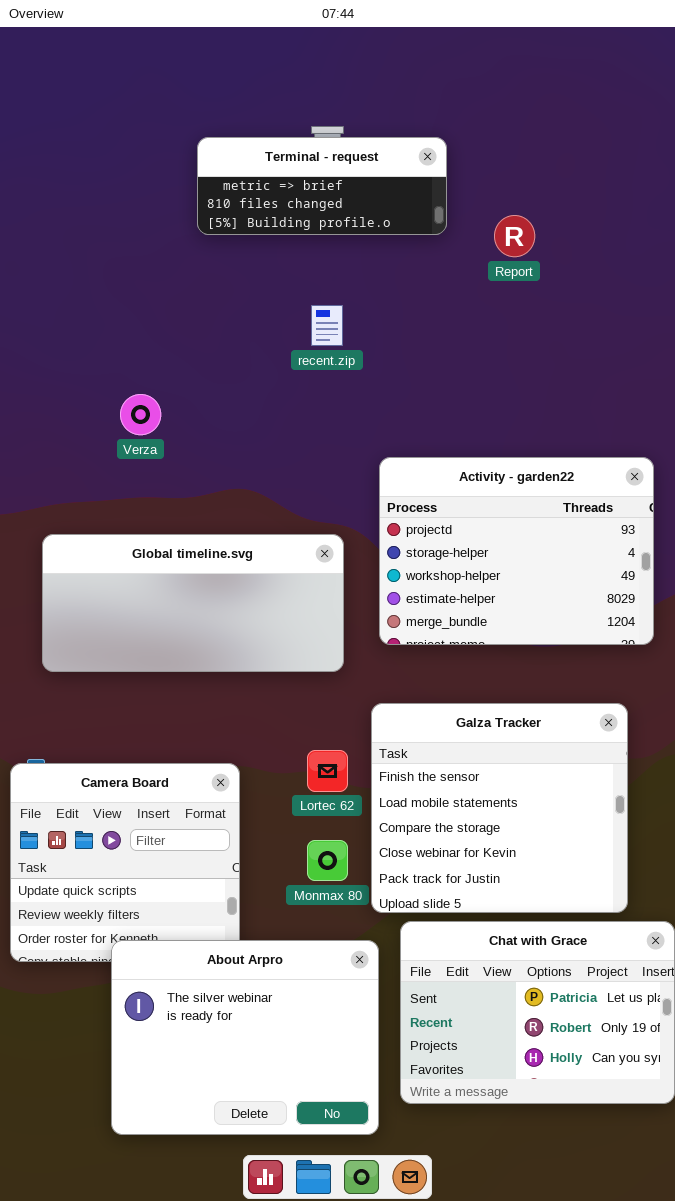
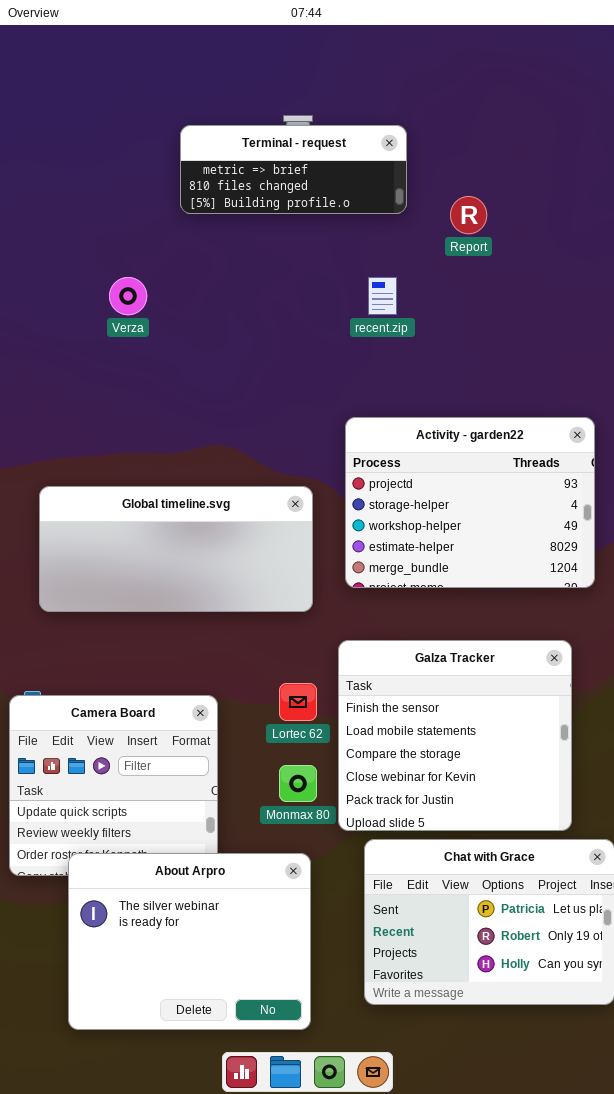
recent.zip: [311,305,343,346] -> [368,277,397,315], moved
Verza: [120,394,161,435] -> [109,277,147,315], moved
About Arpro: [111,940,379,1135] -> [68,853,311,1030], moved

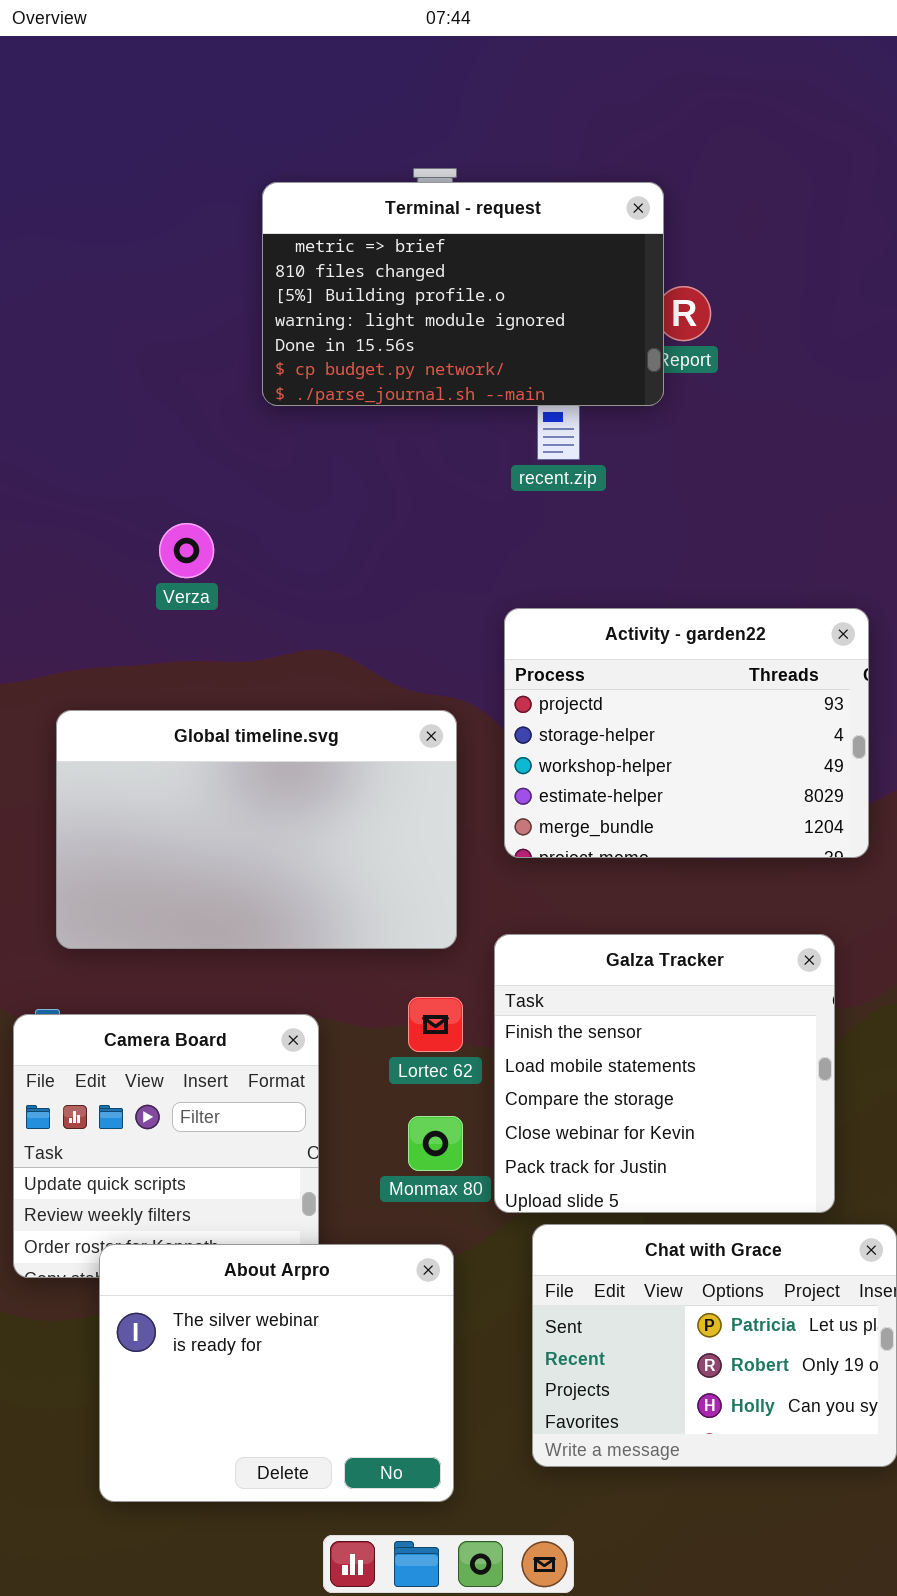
Terminal - request: [180,125,407,214] -> [262,182,664,406], resized
Verza: [109,277,147,315] -> [159,523,214,578], moved
Global timeline.svg: [39,486,313,612] -> [56,710,457,949], resized

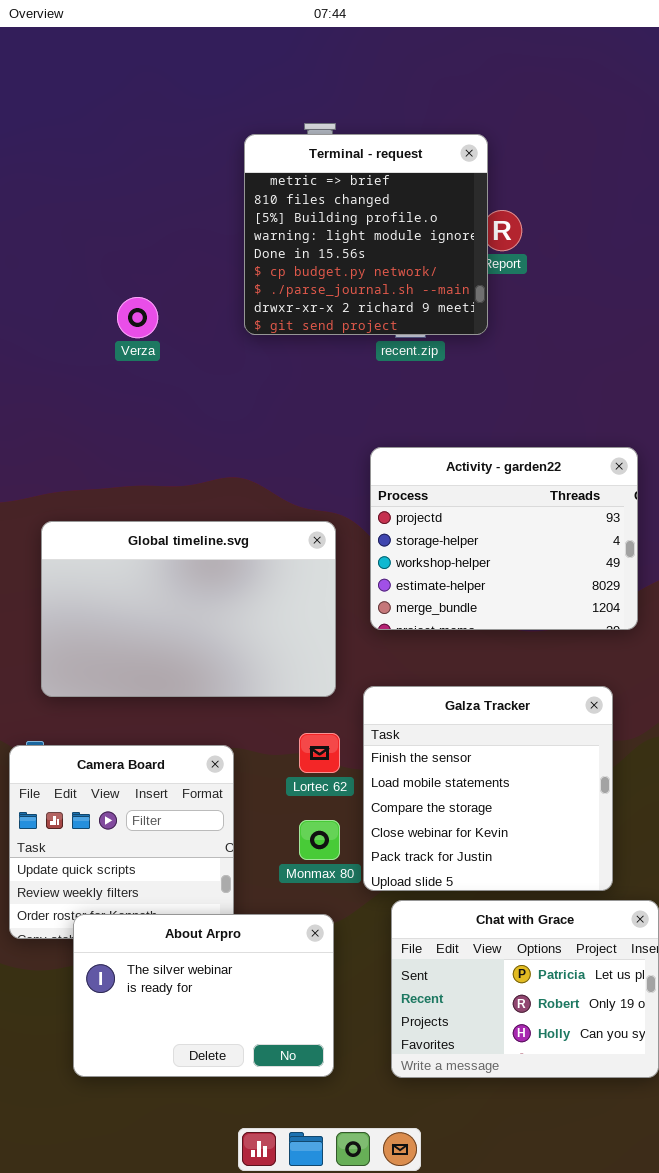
Terminal - request: [262,182,664,406] -> [244,134,488,335], resized
Verza: [159,523,214,578] -> [117,297,158,338], moved
About Arpro: [99,1244,454,1502] -> [73,914,334,1077], resized

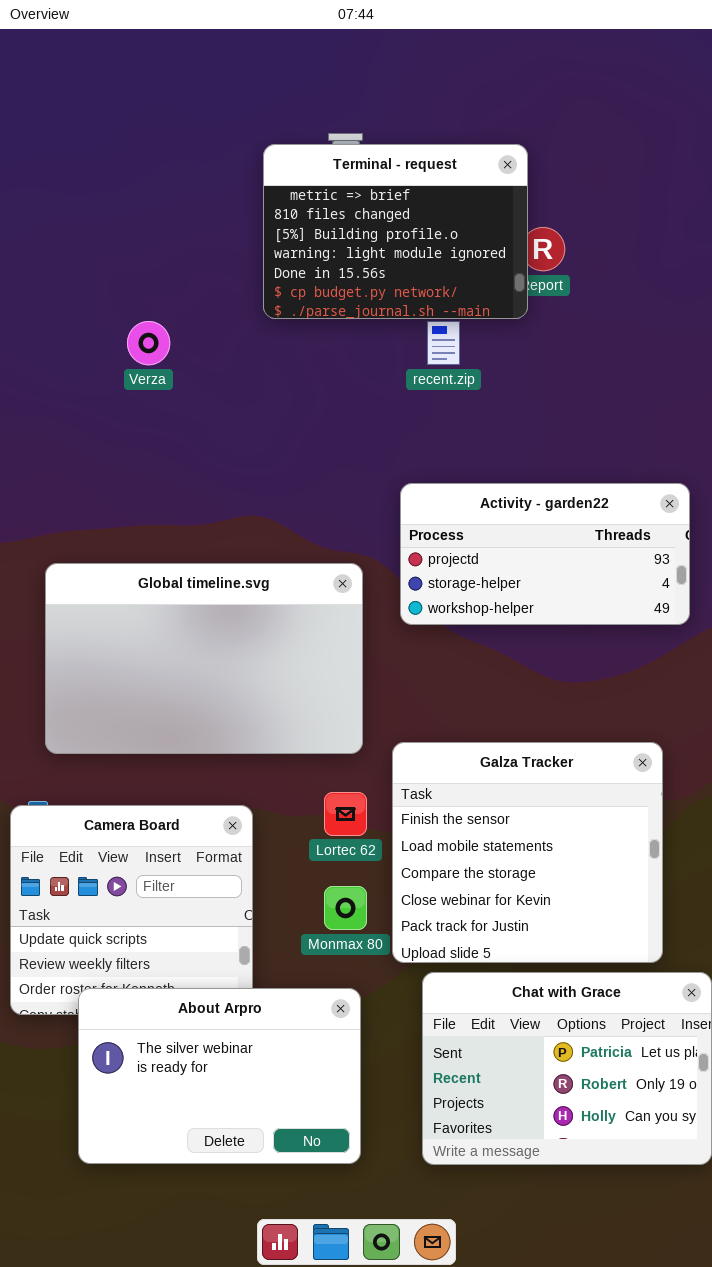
Terminal - request: [244,134,488,335] -> [263,144,528,319], resized
Activity - garden22: [370,447,638,630] -> [400,483,690,625], resized

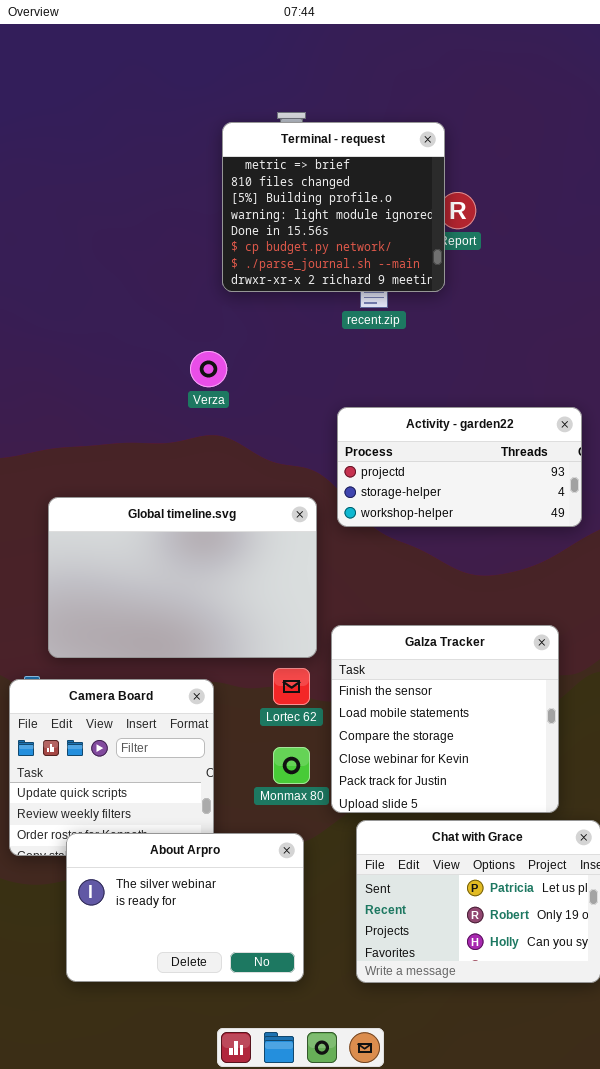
Terminal - request: [263,144,528,319] -> [222,122,445,292], resized
Verza: [127,321,170,365] -> [190,351,227,387], moved
Global timeline.svg: [45,563,363,754] -> [48,497,317,658], moved

